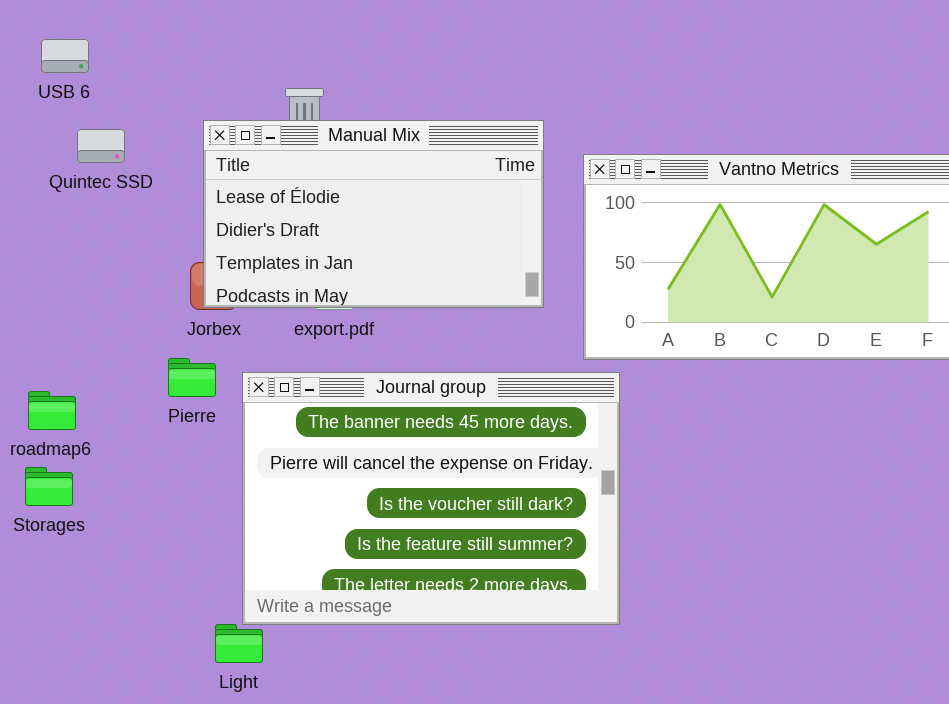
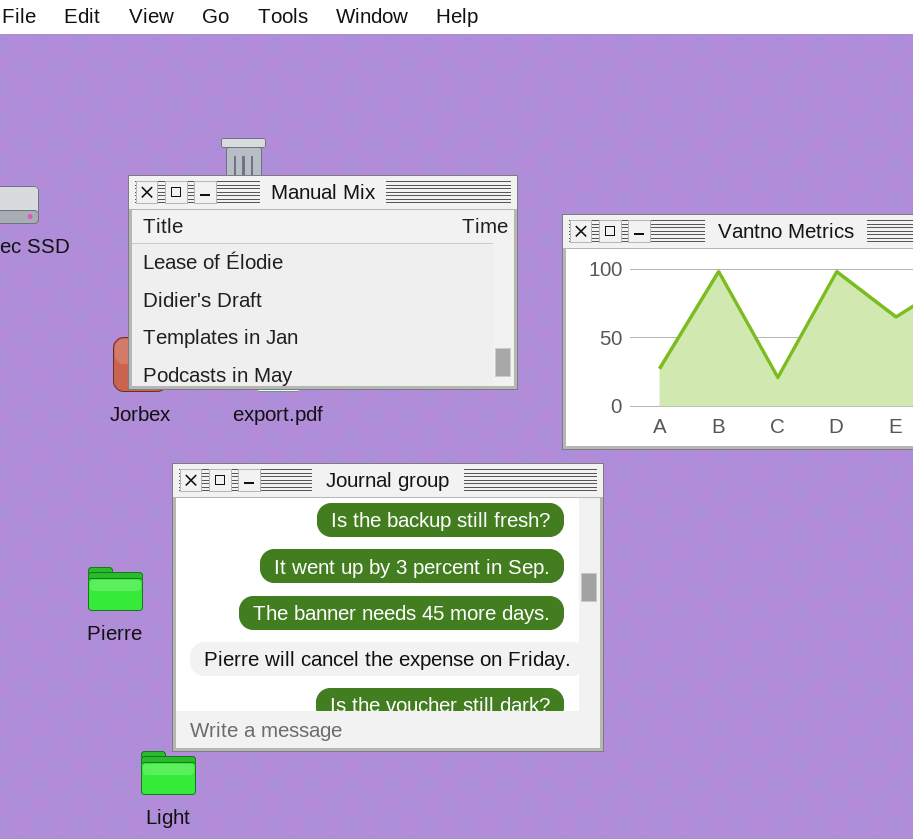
Pierre: [168,358,216,397] -> [88,567,143,611], moved
Journal group: [242,372,620,625] -> [172,463,604,752], scrolled up 2 rows

